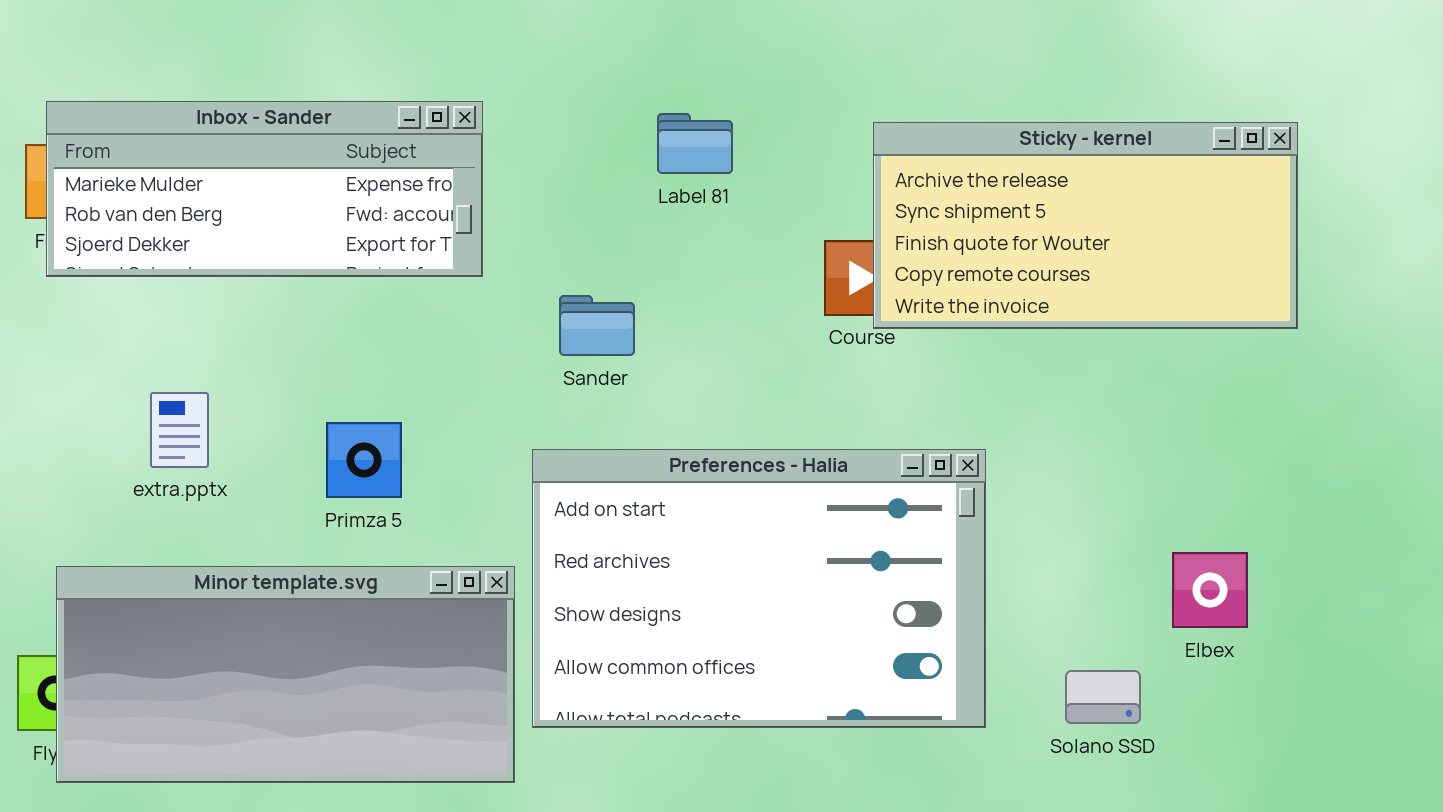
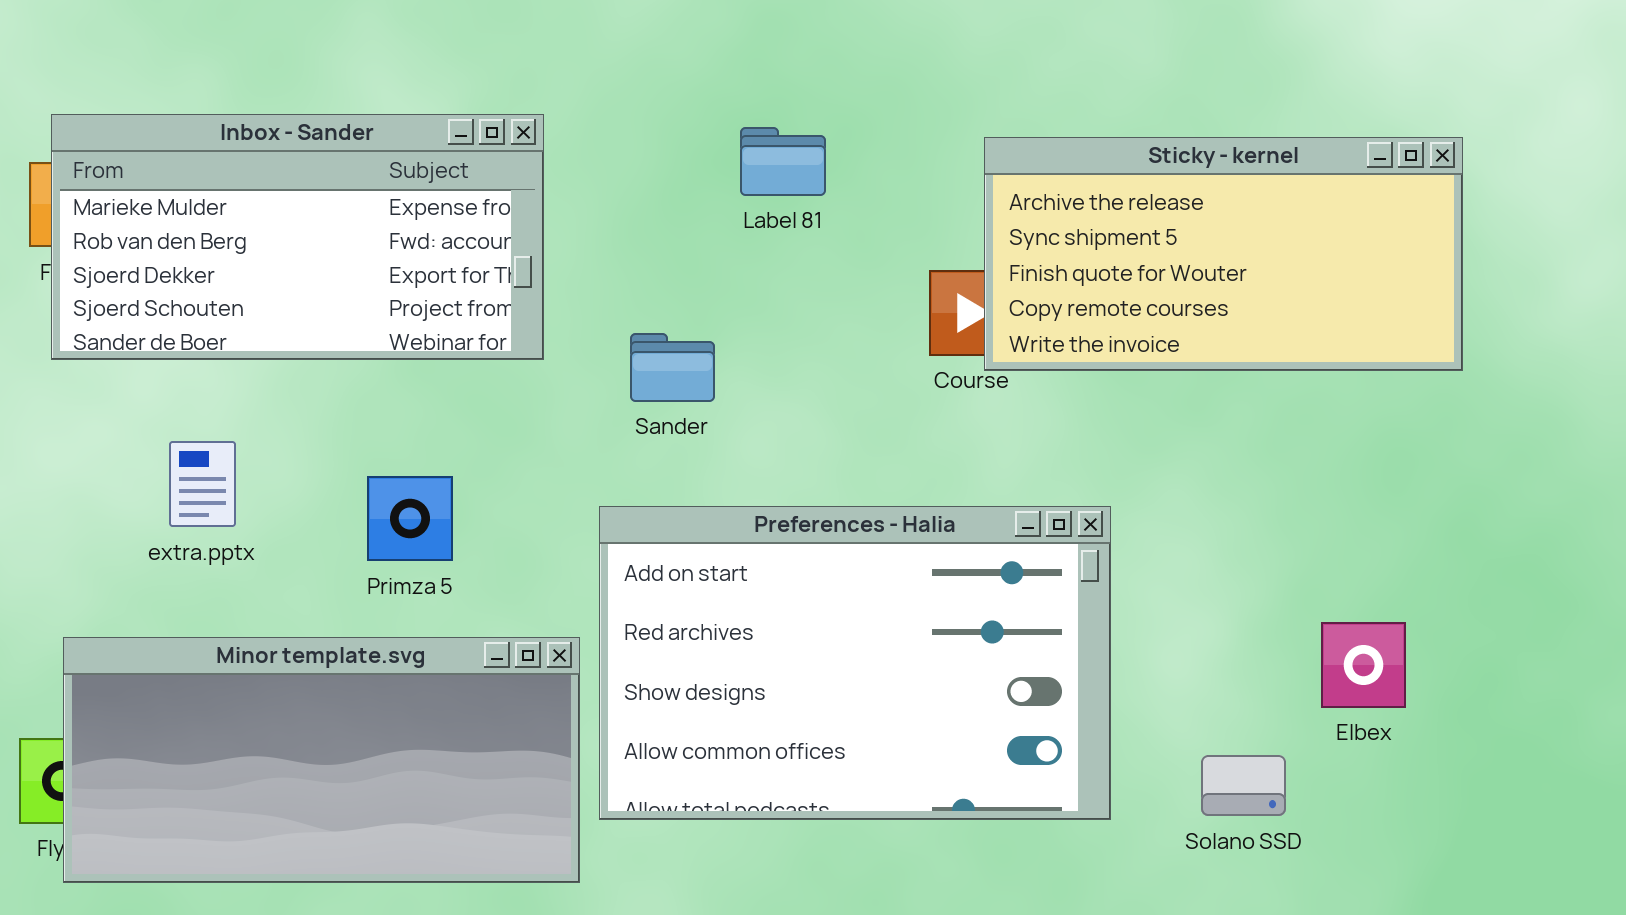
Inbox - Sander: [46,101,483,277] -> [51,114,544,360], resized

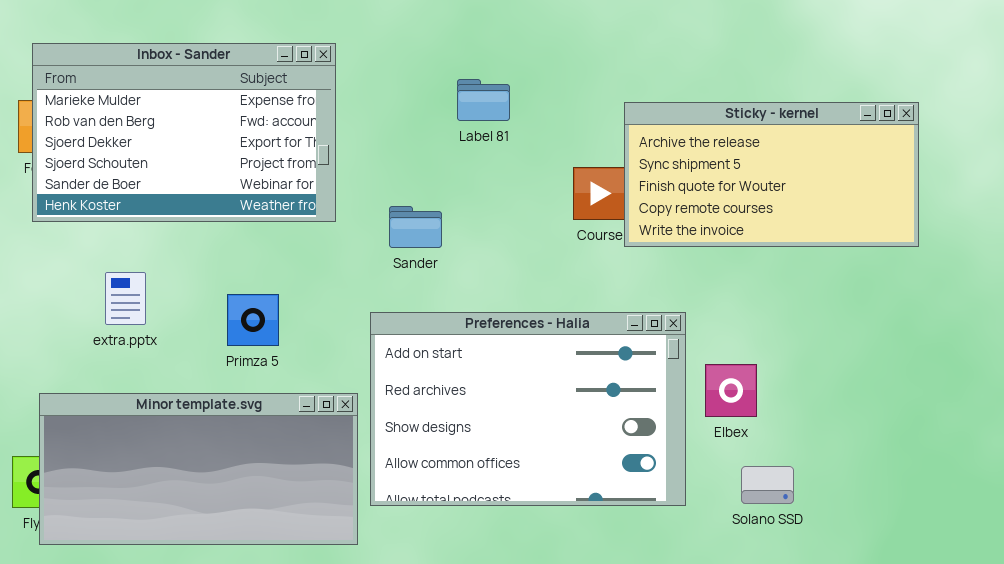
Inbox - Sander: [51,114,544,360] -> [32,43,336,222], resized
Sticky - kernel: [984,137,1463,371] -> [624,102,919,247], moved
Elbex: [1321,622,1406,708] -> [705,364,757,417], moved

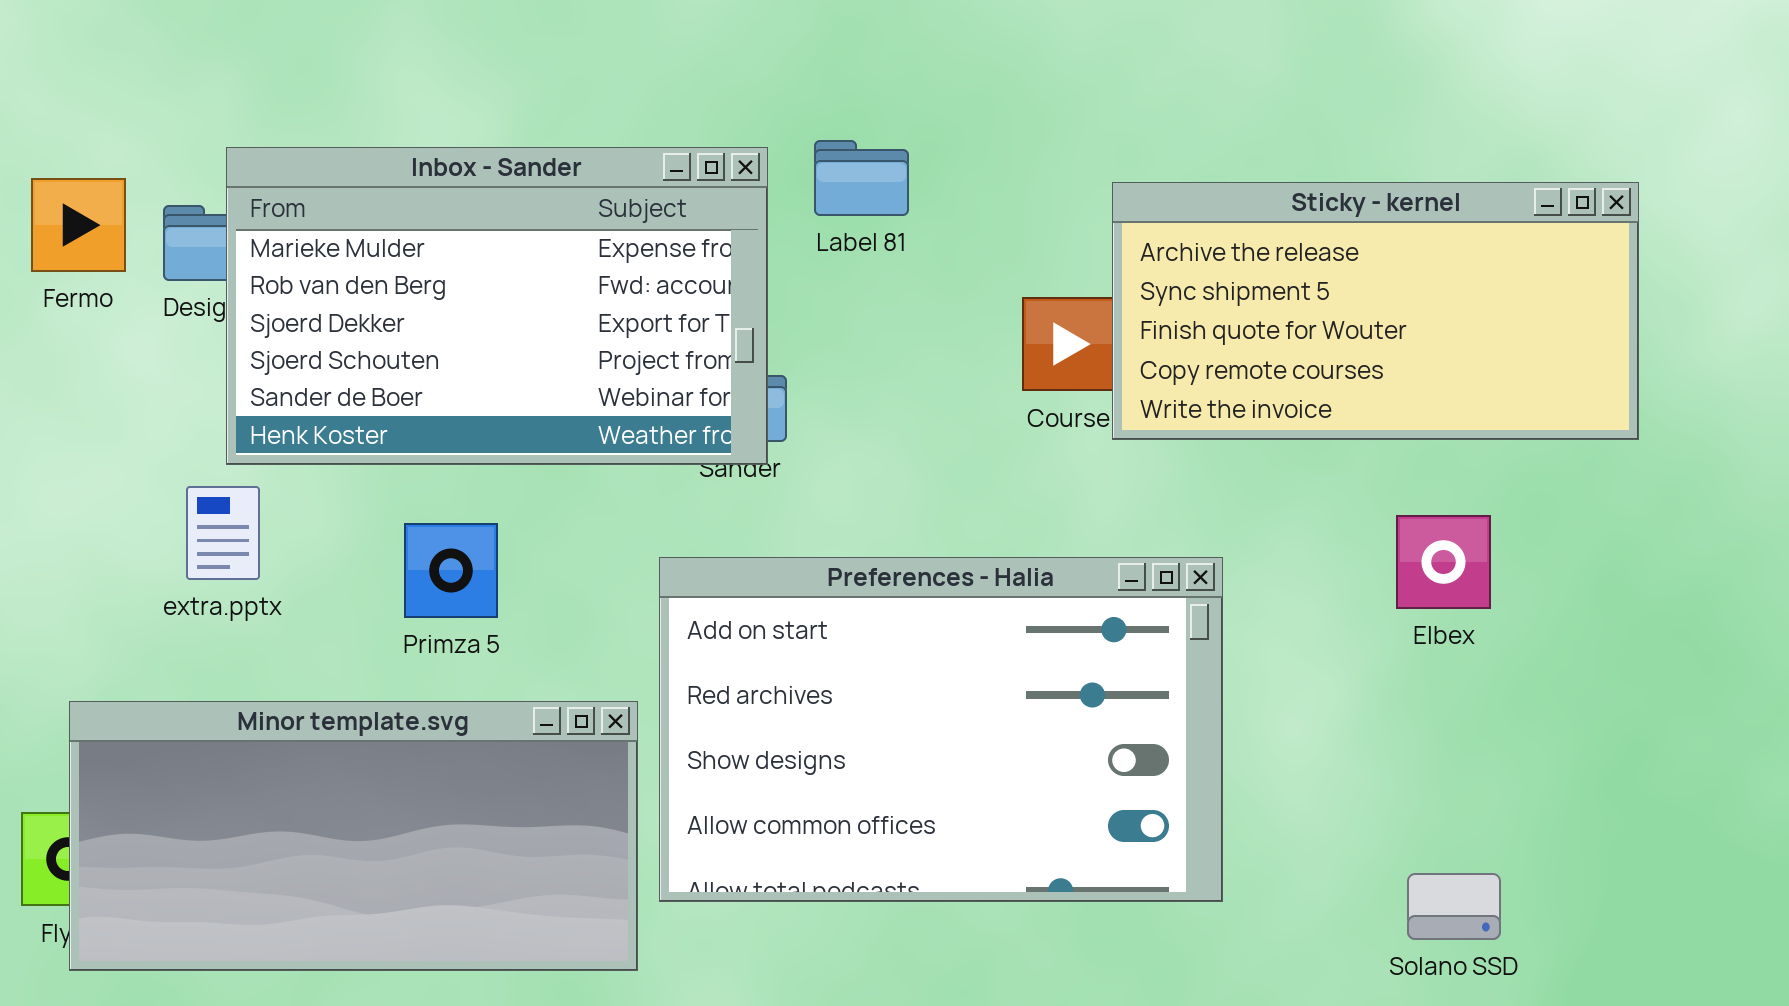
Inbox - Sander: [32,43,336,222] -> [226,147,768,465], moved
Elbex: [705,364,757,417] -> [1396,515,1491,609], moved
Solano SSD: [741,466,794,504] -> [1407,873,1501,940], moved

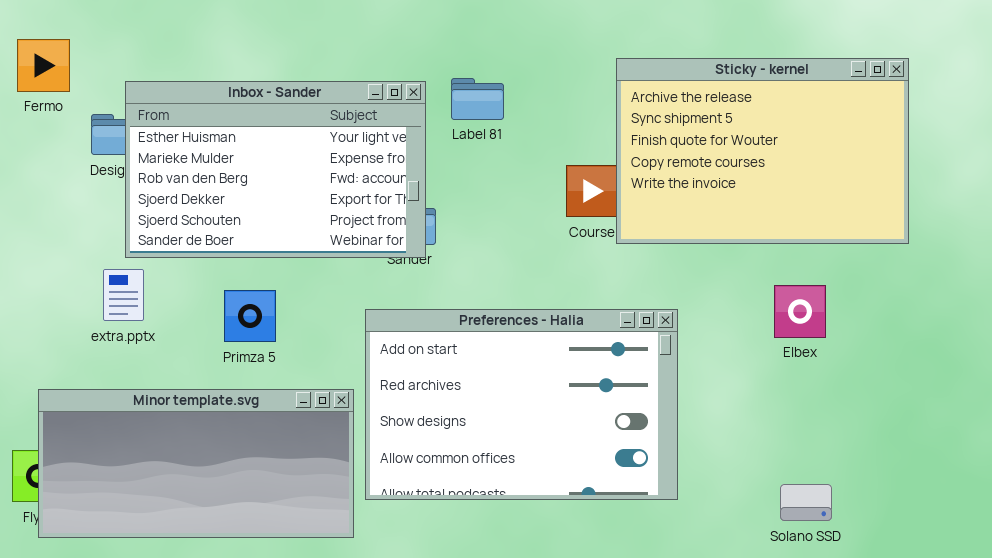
Inbox - Sander: [226,147,768,465] -> [125,81,426,258], scrolled up 1 row
Fermo: [31,178,126,272] -> [17,39,70,92], moved
Sticky - kernel: [1112,182,1639,440] -> [616,58,909,244], resized

